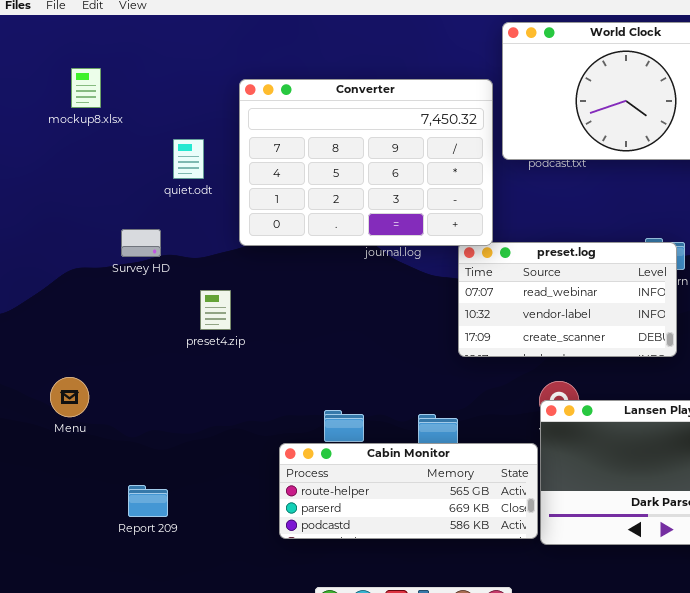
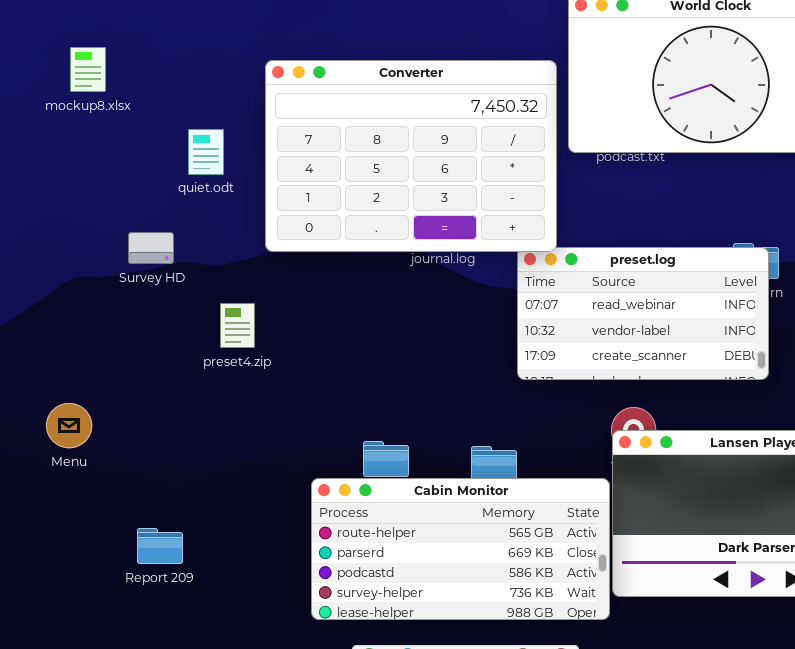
Cabin Monitor: [279,443,538,539] -> [311,478,610,620], resized

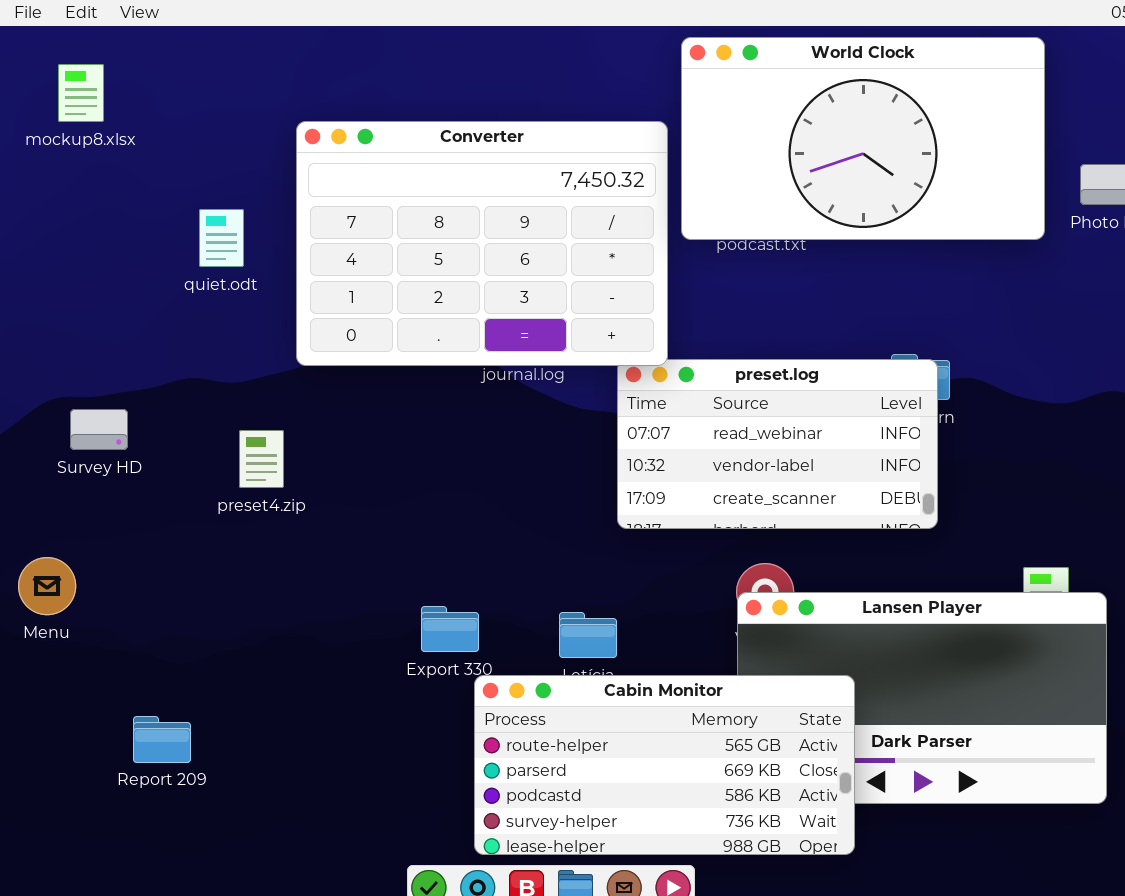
mockup8.xlsx: [70,47,106,92] -> [58,64,104,122], moved
Survey HD: [128,232,174,264] -> [70,409,128,450], moved
Cabin Monitor: [311,478,610,620] -> [474,675,855,855], moved

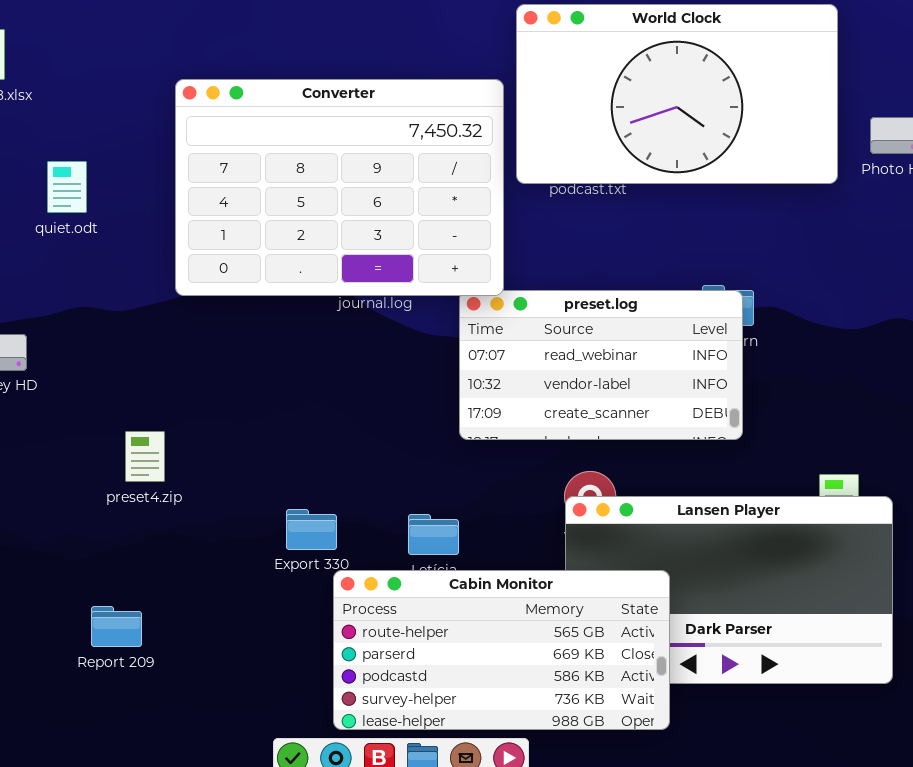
quiet.odt: [199,209,244,267] -> [47,161,87,213], moved
preset4.zip: [239,430,284,488] -> [125,431,165,482], moved
Report 209: [133,716,191,763] -> [91,606,142,647], moved

